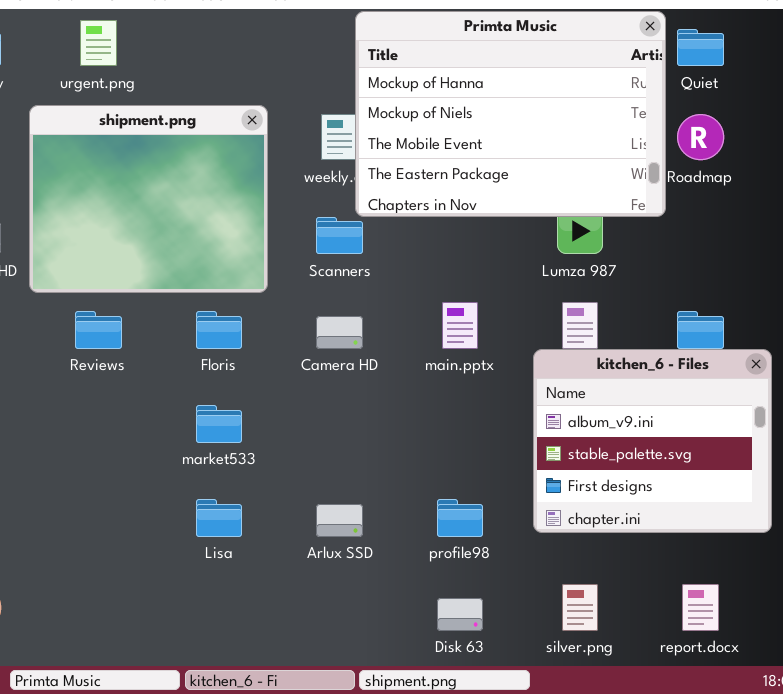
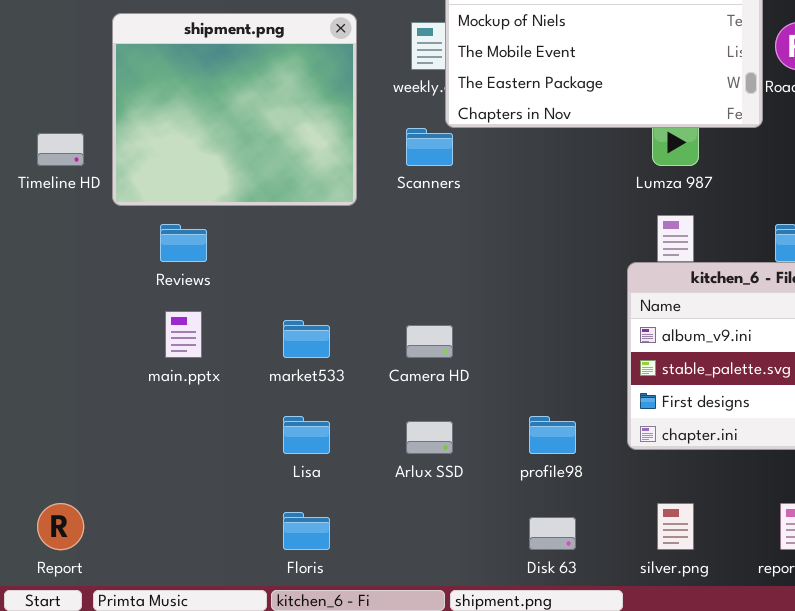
main.pptx: [442,302,478,349] -> [165,311,202,358], moved
Floris: [196,311,242,349] -> [283,512,330,550], moved
Camera HD: [316,316,363,349] -> [406,325,453,358], moved

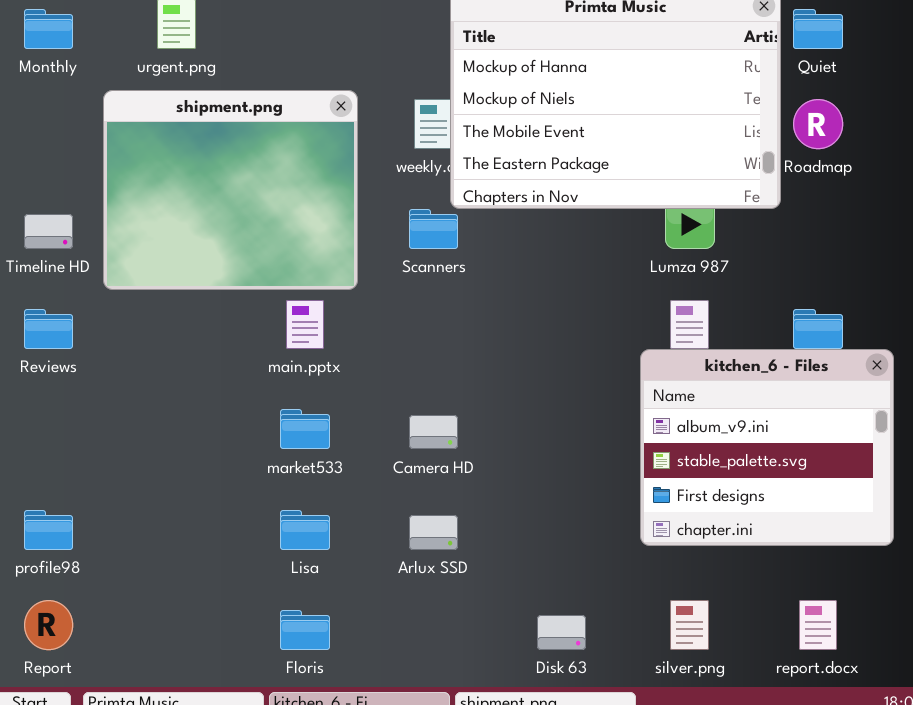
Reviews: [160,224,207,262] -> [24,309,73,349], moved
main.pptx: [165,311,202,358] -> [286,300,324,349], moved
profile98: [529,416,576,454] -> [24,510,73,550], moved

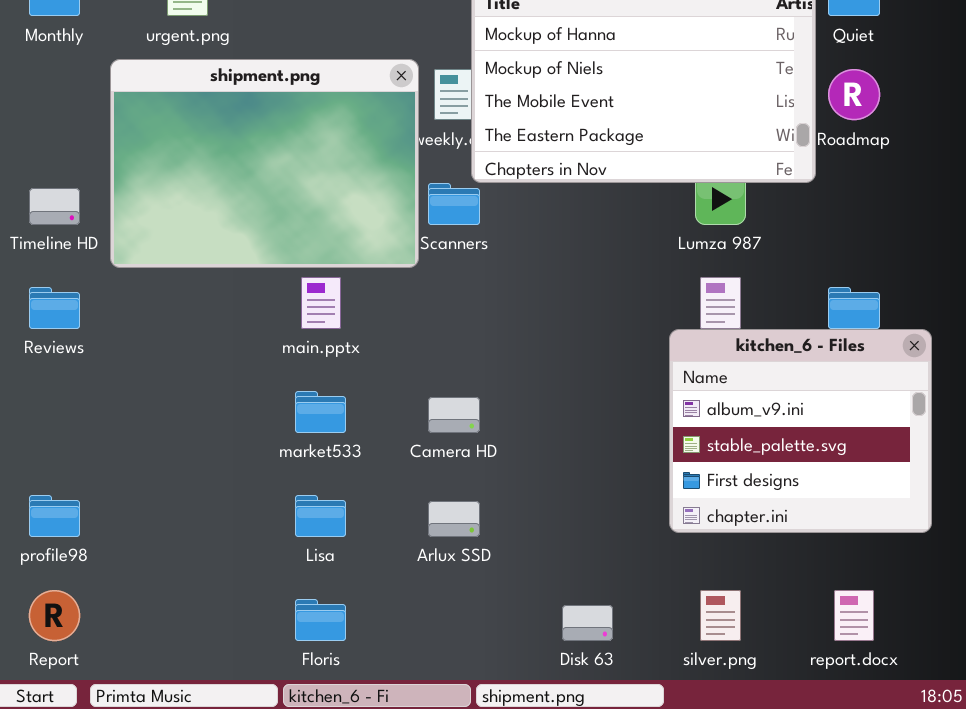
shipment.png: [103,90,358,290] -> [110,59,419,268], resized

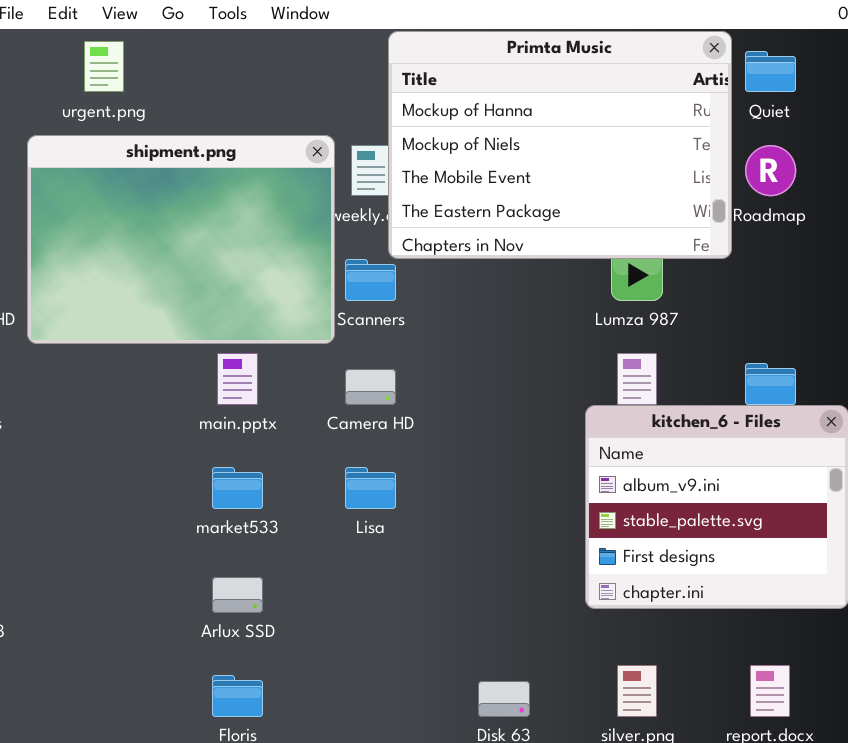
Camera HD: [428,397,480,433] -> [345,369,396,405], moved
Lisa: [295,495,346,537] -> [345,467,396,509], moved
Arlux SSD: [428,501,480,537] -> [212,577,263,613], moved

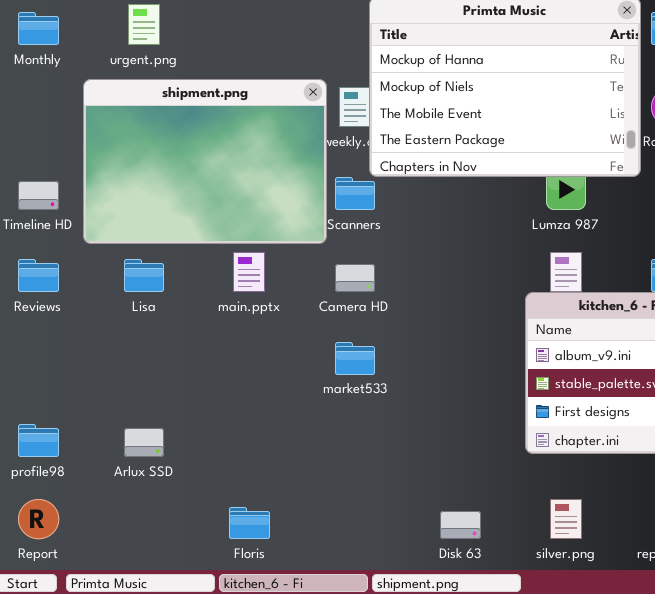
market533: [212,467,263,509] -> [335,342,375,375], moved
Lisa: [345,467,396,509] -> [124,259,164,292], moved
Arlux SSD: [212,577,263,613] -> [124,428,164,457], moved

